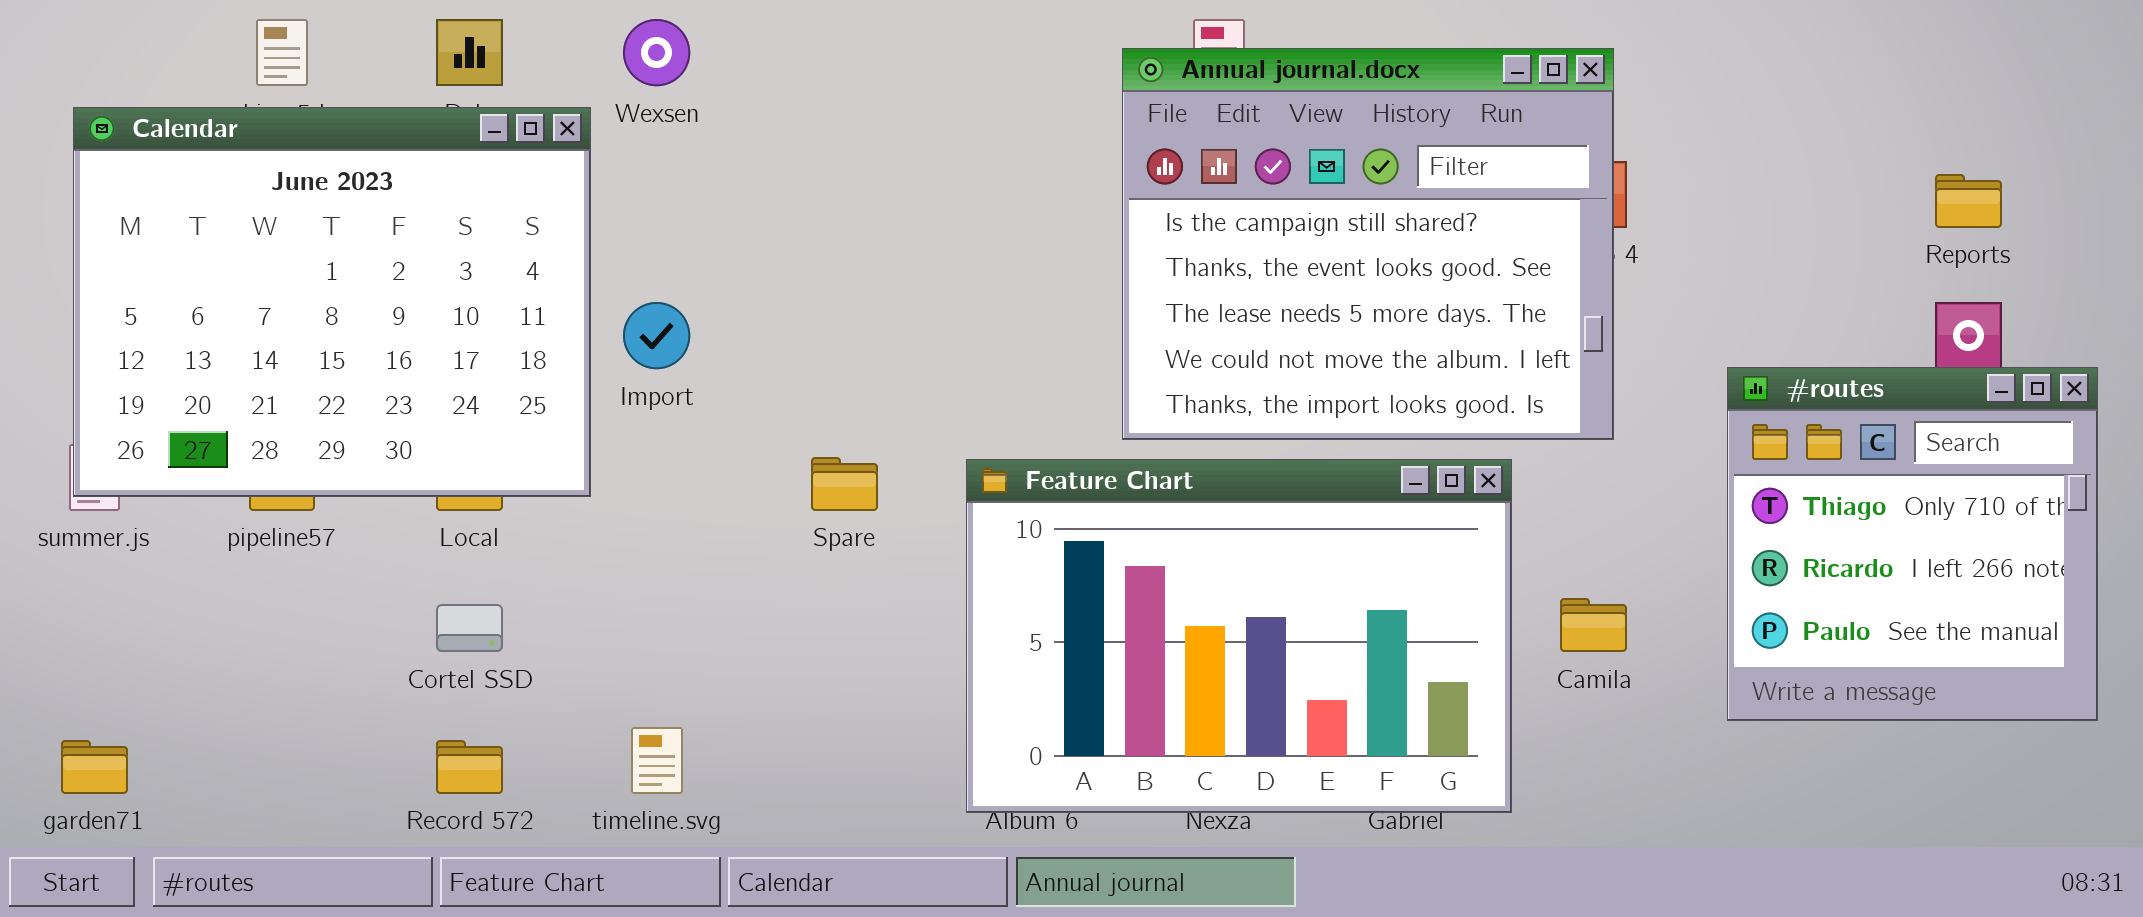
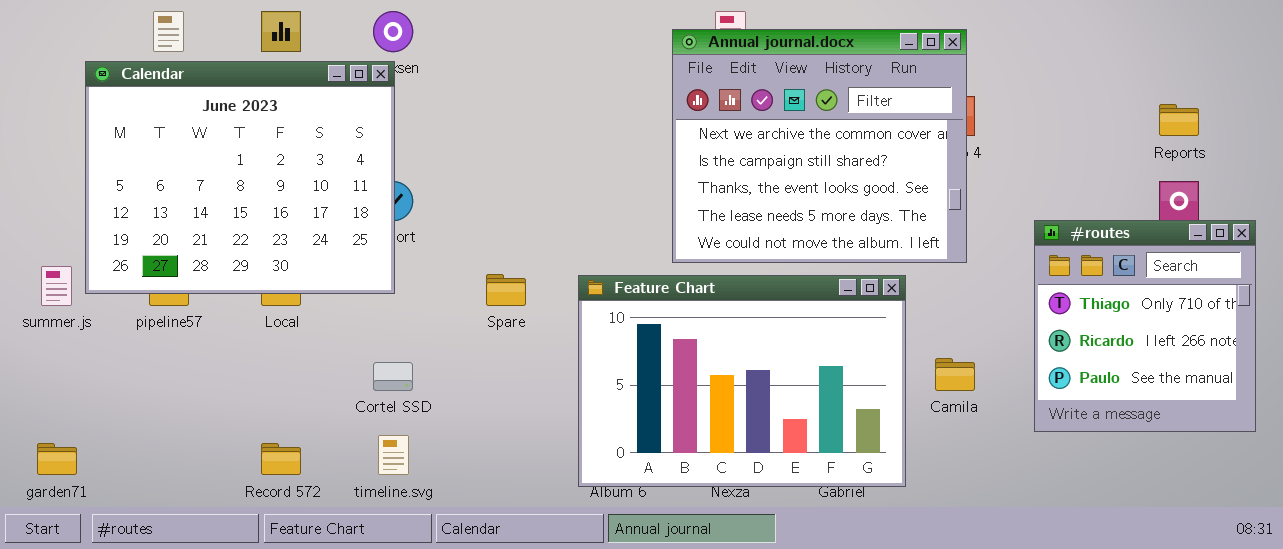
Annual journal.docx: [1122,48,1614,440] -> [672,29,967,263], scrolled up 1 row
Calendar: [73,107,591,497] -> [85,61,395,294], moved
Cortel SSD: [436,604,503,652] -> [373,362,413,391], moved

